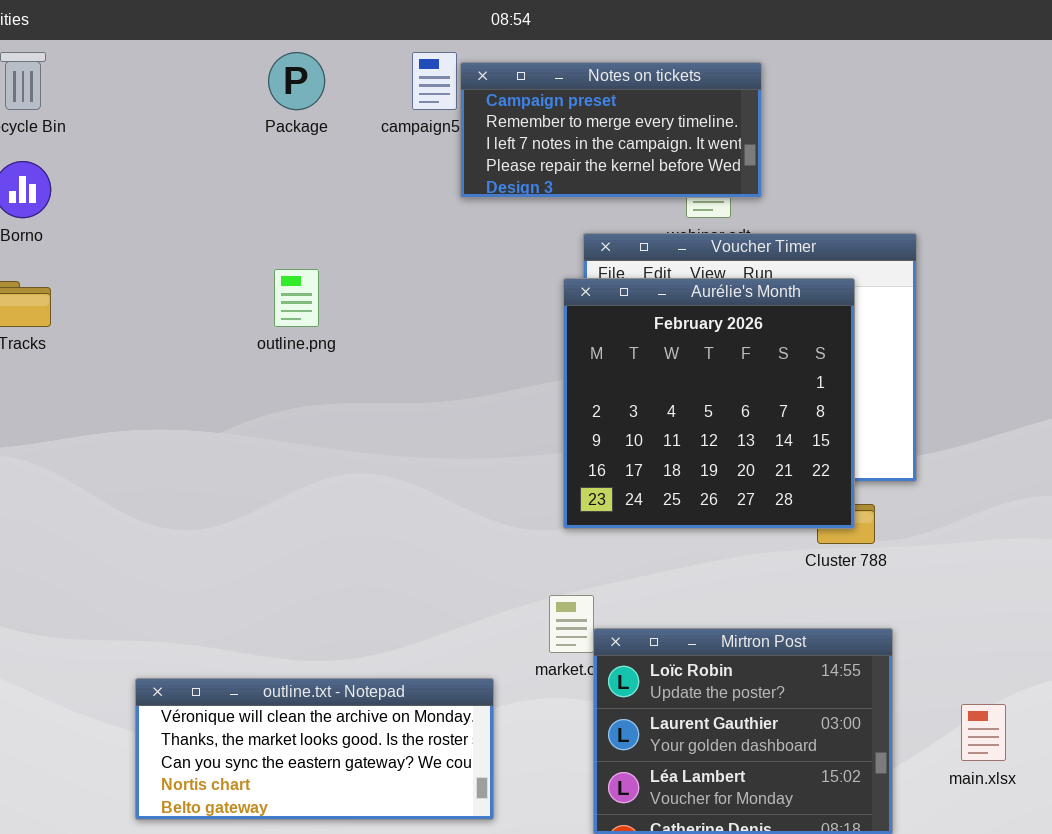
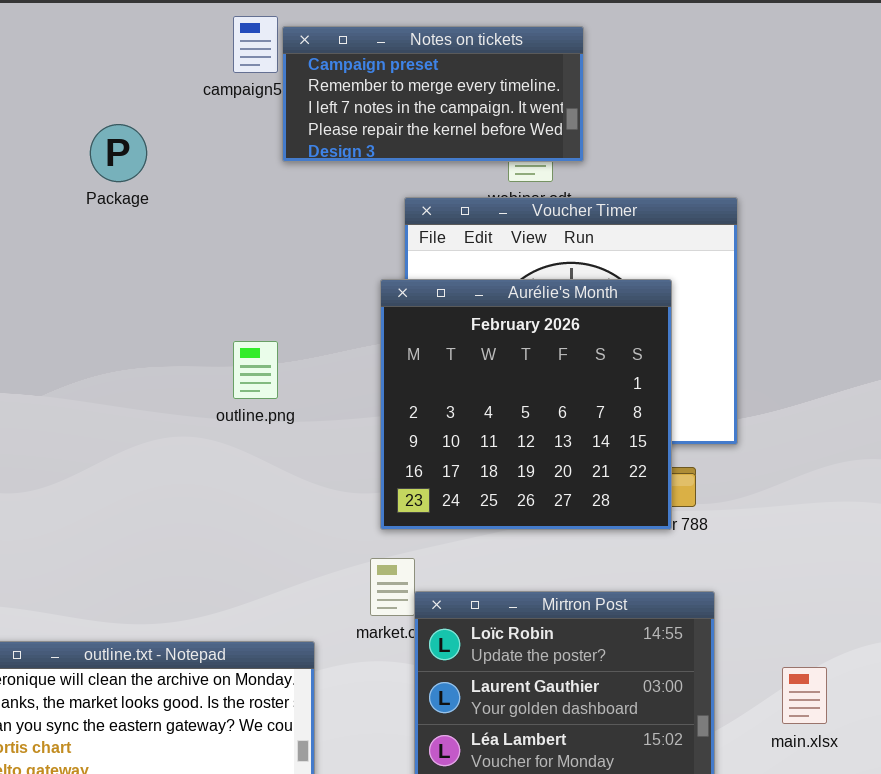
Package: [268,52,325,110] -> [90,124,147,182], moved
outline.png: [274,269,319,327] -> [233,341,278,399], moved
Aurélie's Month: [563,278,855,529] -> [380,279,672,530], moved

